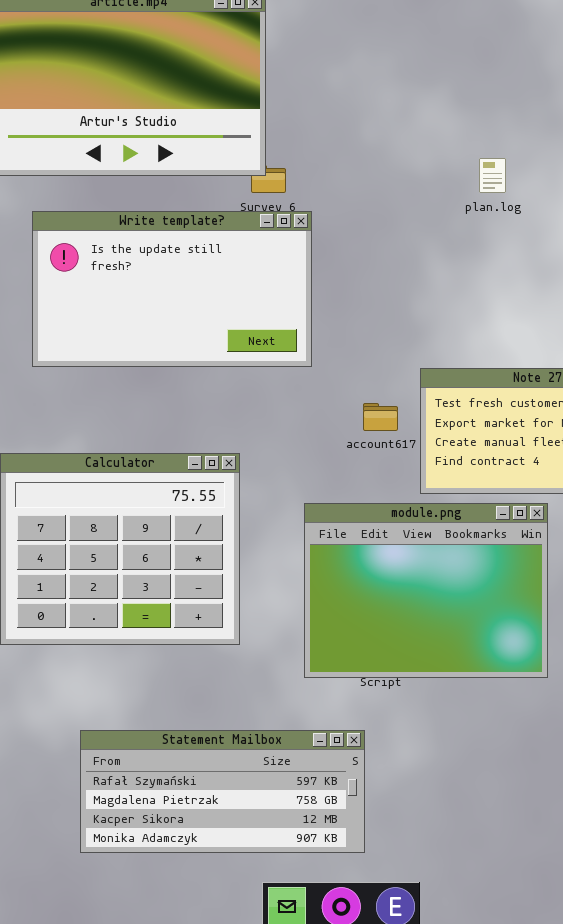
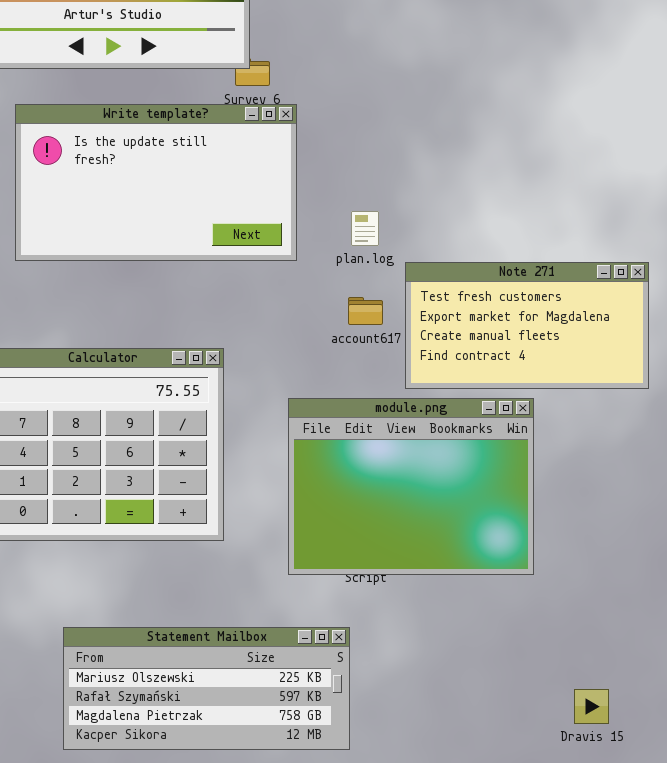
plan.log: [479,158,506,193] -> [351,211,379,246], moved
Statement Mailbox: [80,730,365,853] -> [63,627,350,750], scrolled up 1 row

